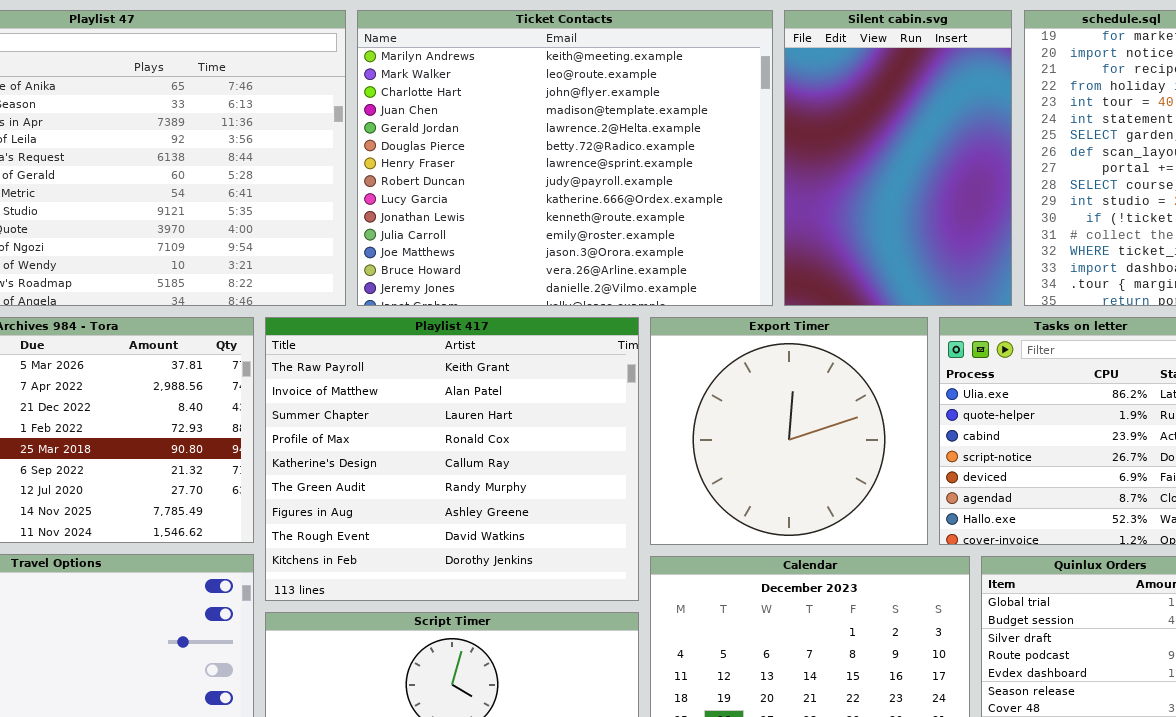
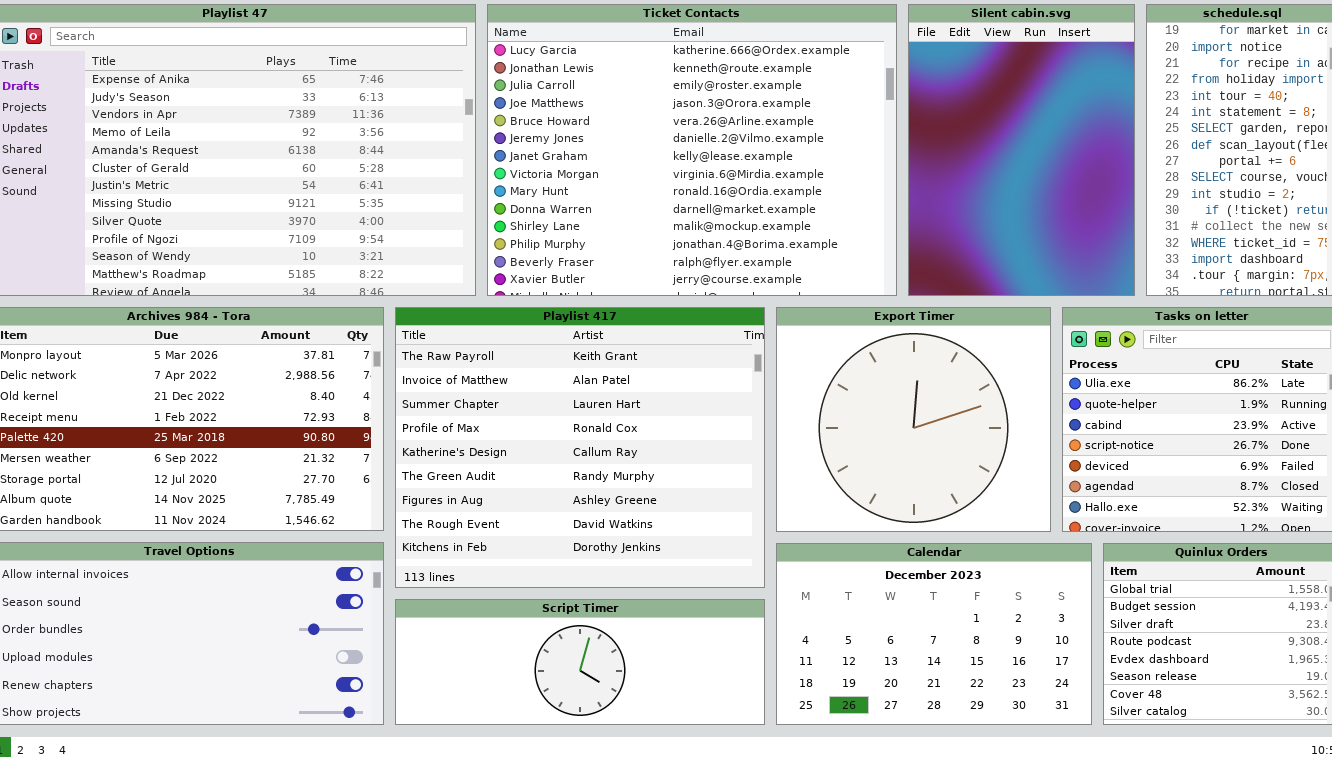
Ticket Contacts: [357,10,773,306] -> [487,4,897,296], scrolled down 8 rows

